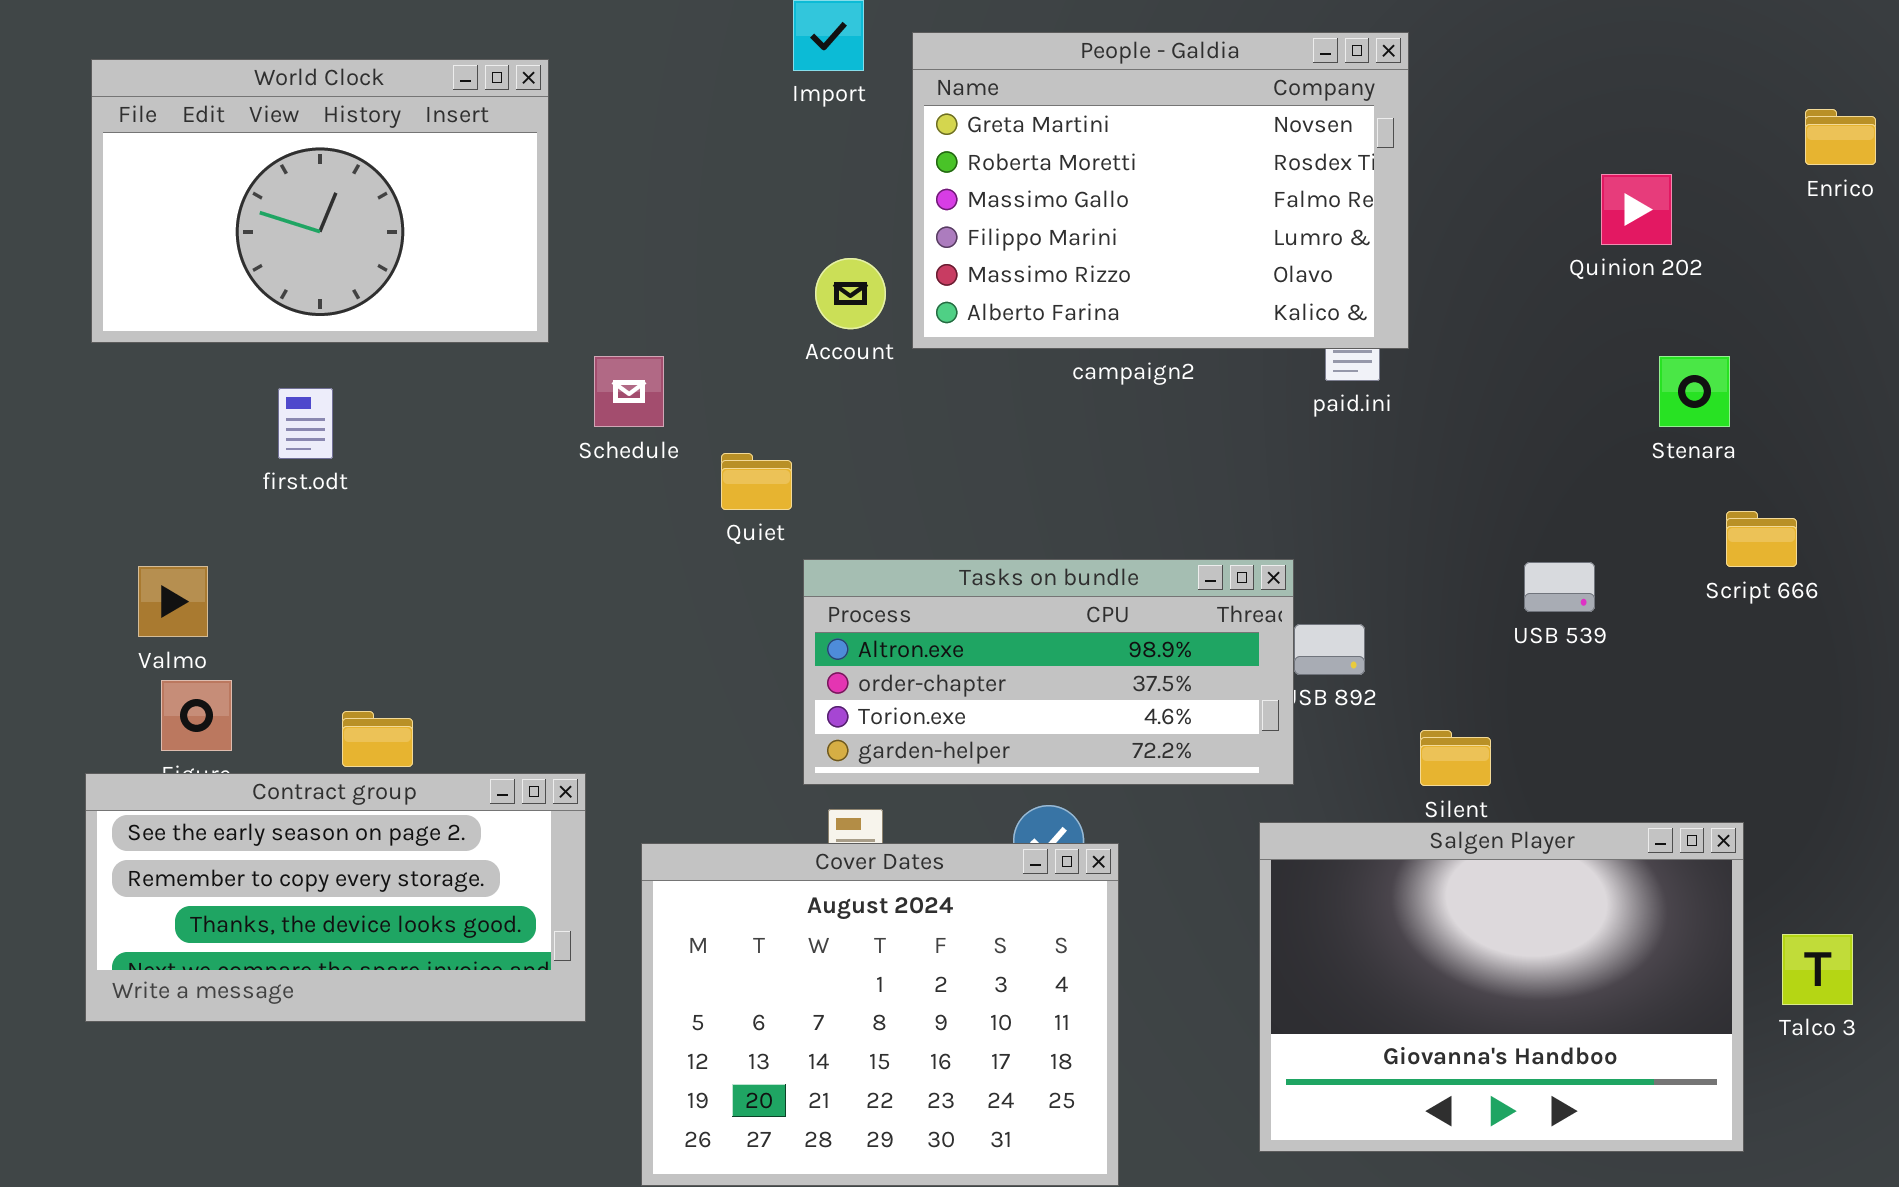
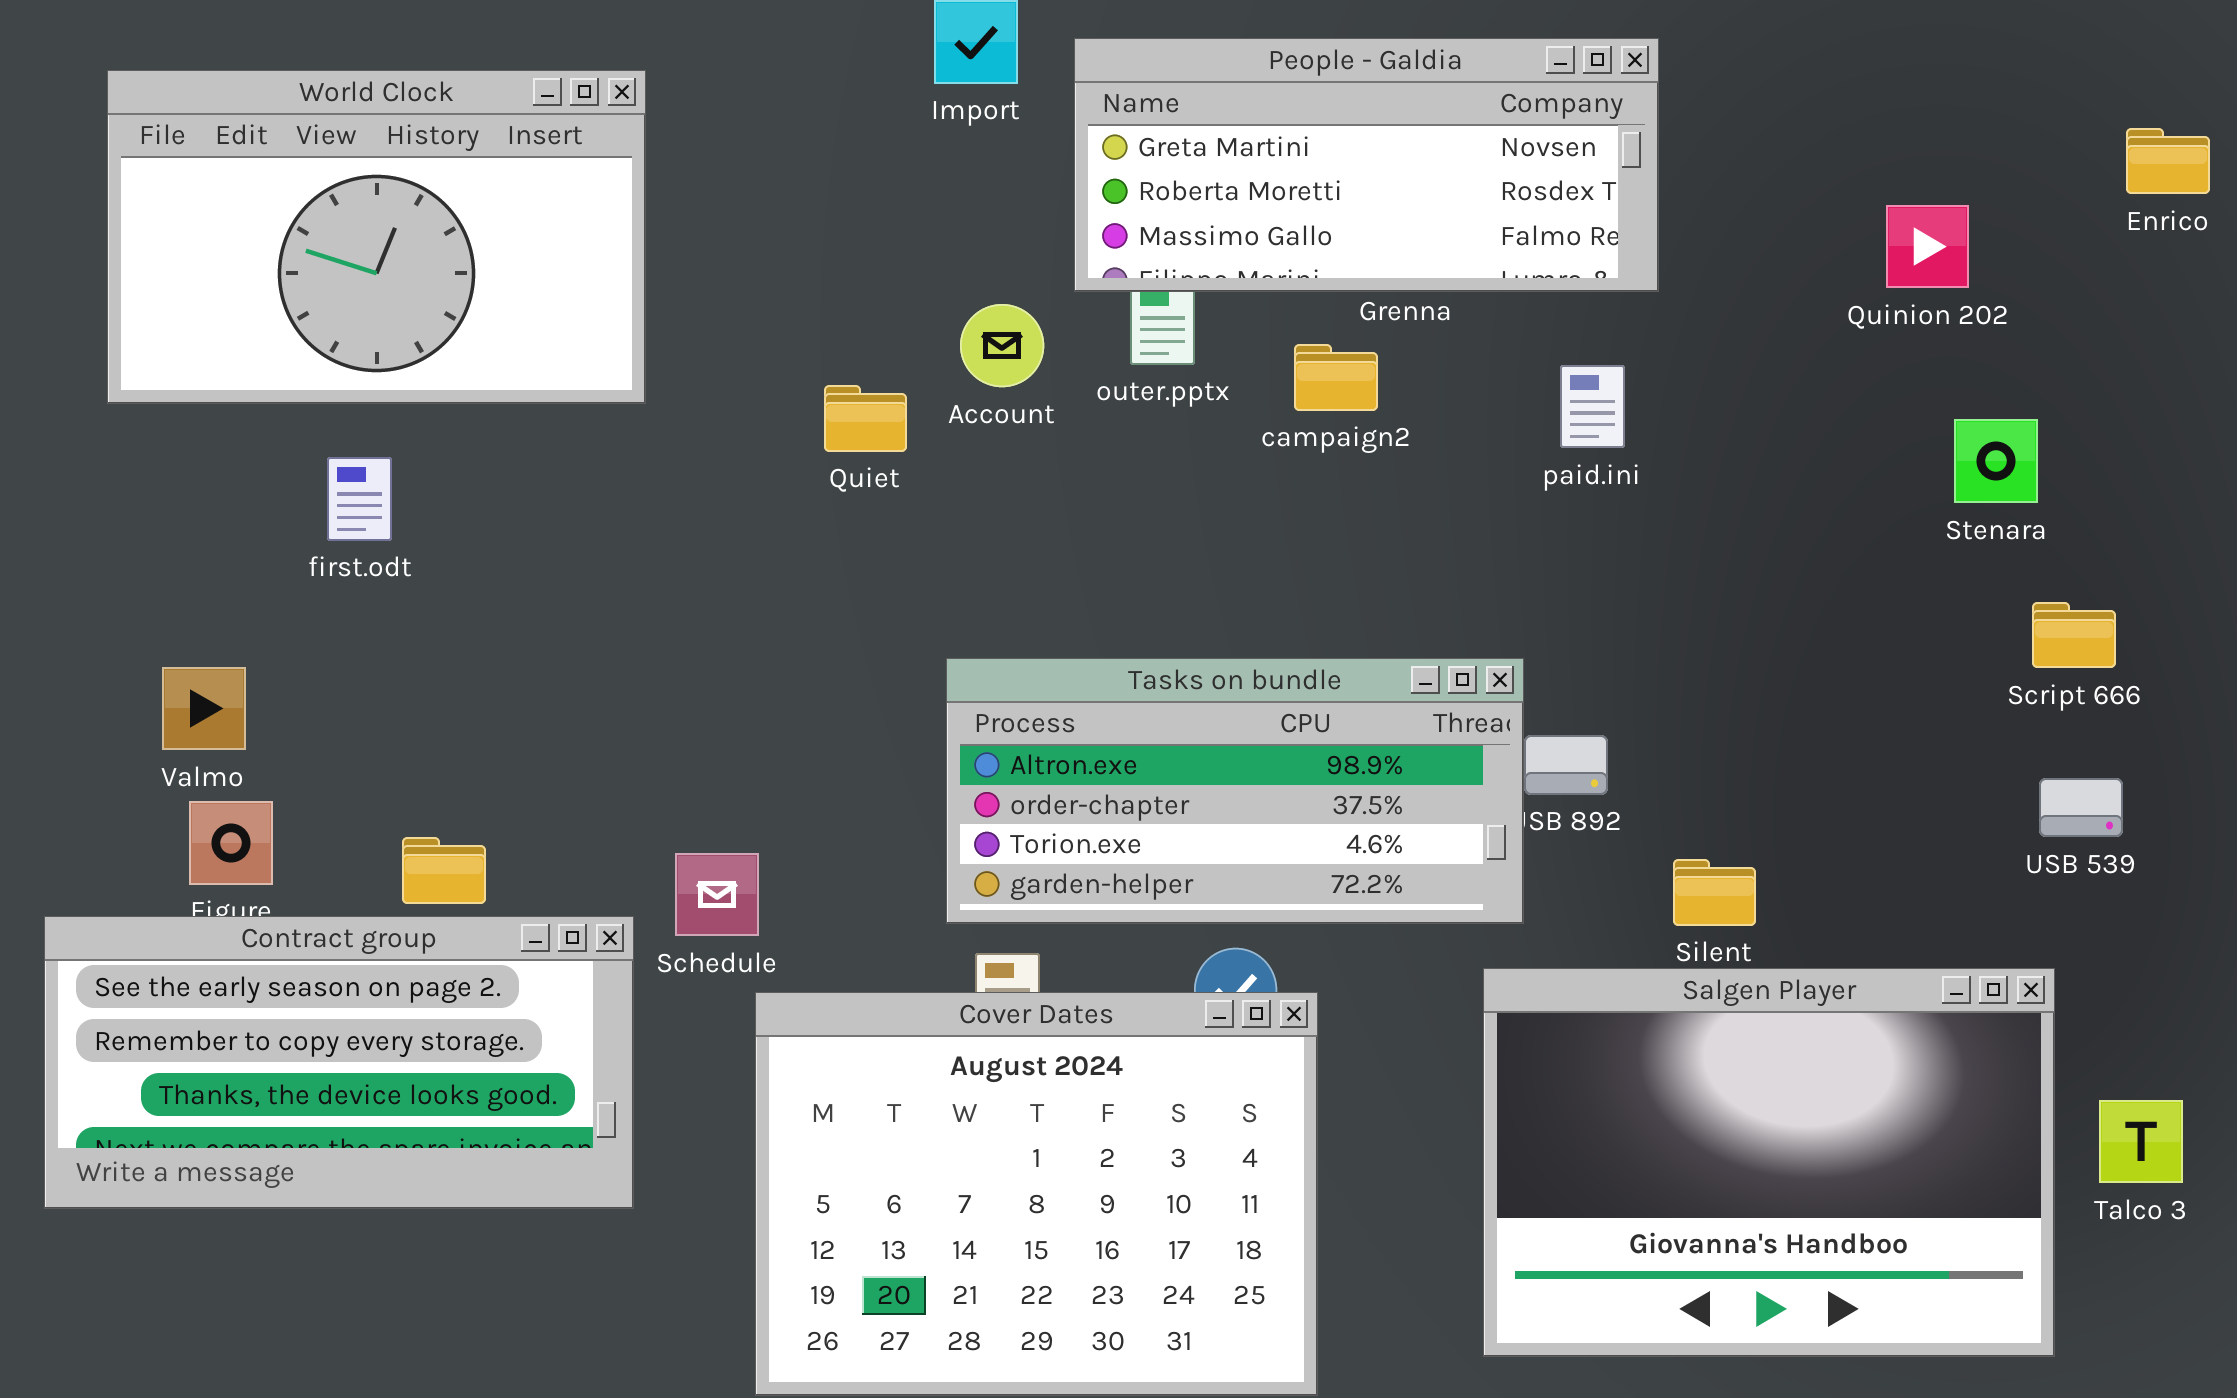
People - Galdia: [912,32,1409,349] -> [1074,38,1659,292], resized
Schedule: [594,356,664,427] -> [675,853,759,936], moved
Quiet: [721,453,792,510] -> [824,385,907,452], moved
USB 539: [1524,562,1595,612] -> [2039,778,2123,837], moved
Contract group: [85,773,586,1022] -> [44,916,634,1209], moved

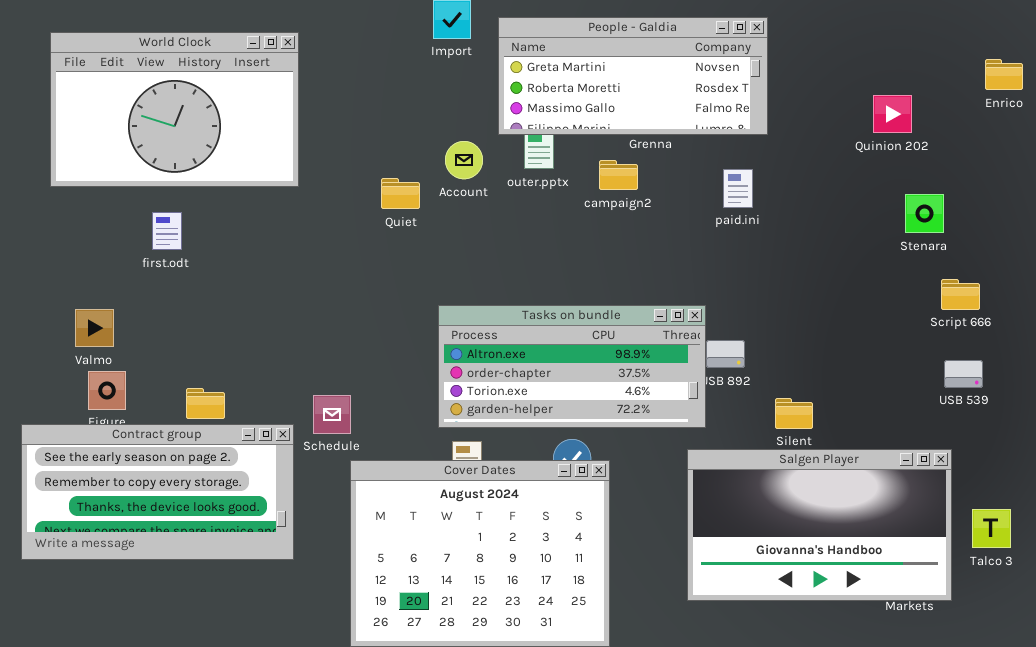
Salgen Player: [1483,968,2055,1357] -> [687,449,952,601], resized

